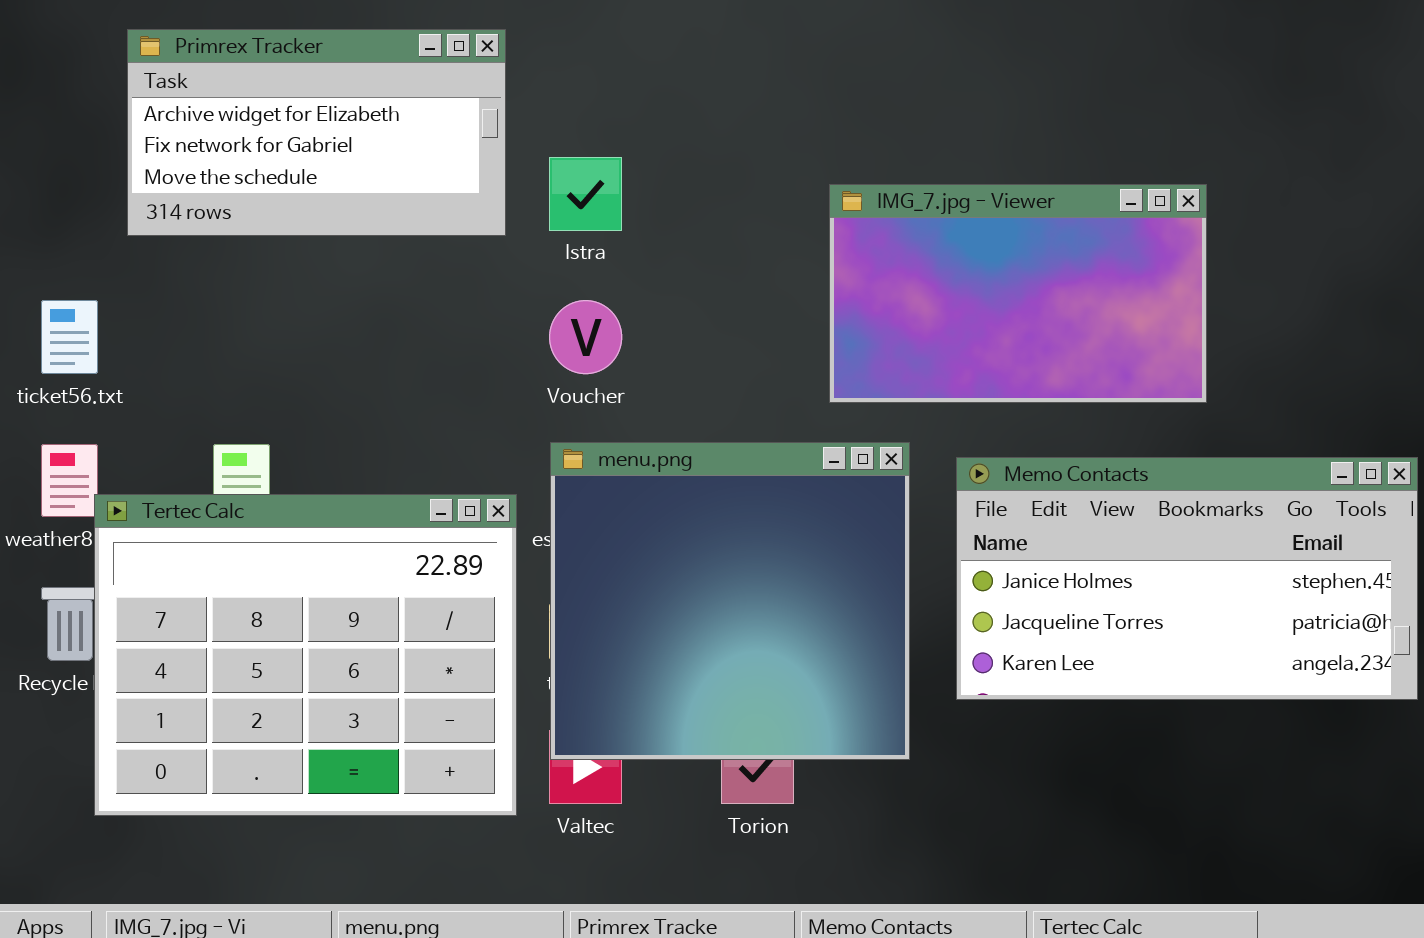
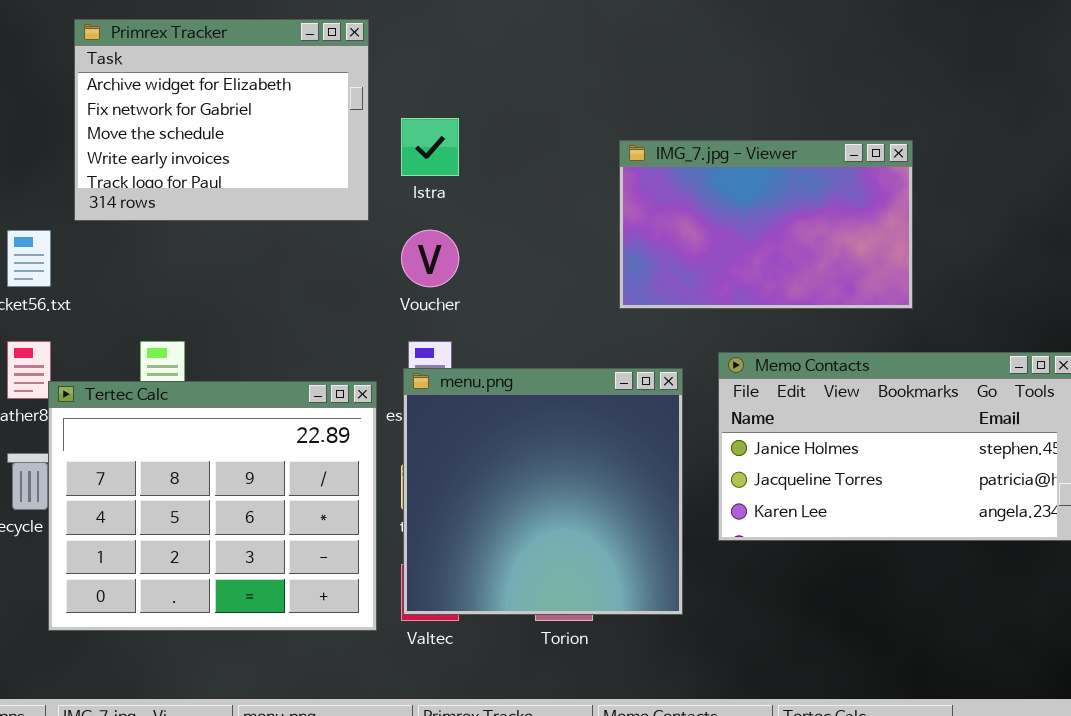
Primrex Tracker: [127,29,506,236] -> [74,19,369,221], resized
menu.png: [550,442,910,760] -> [403,368,683,615], moved

